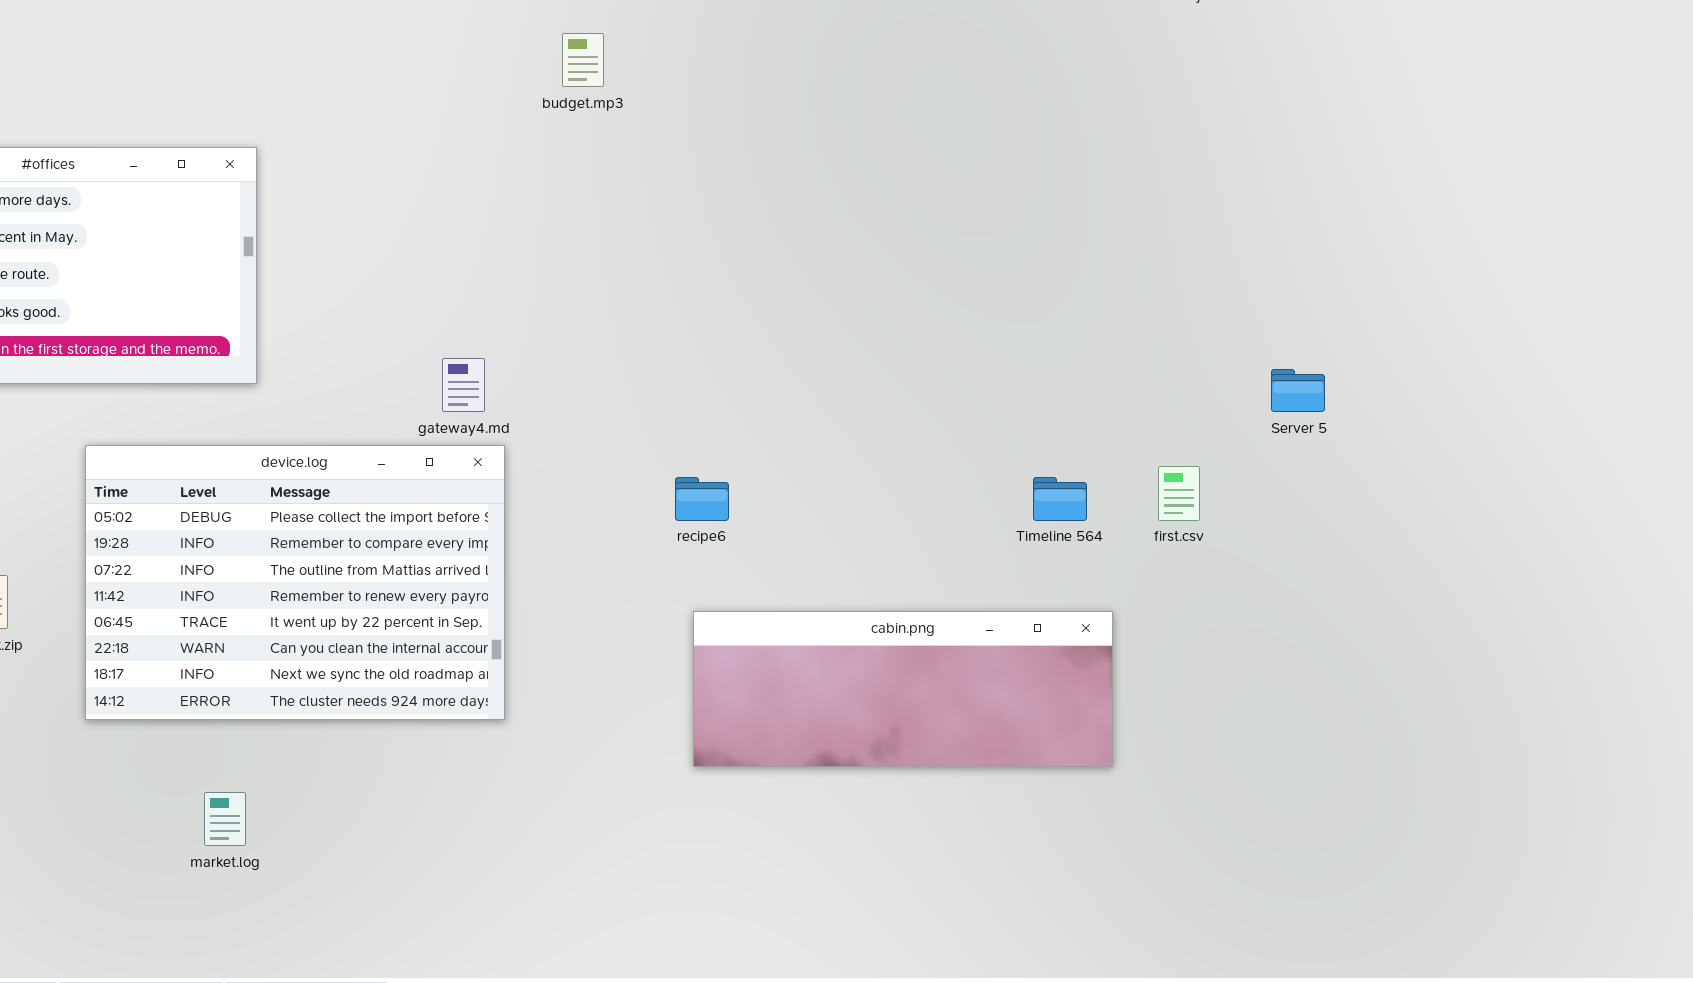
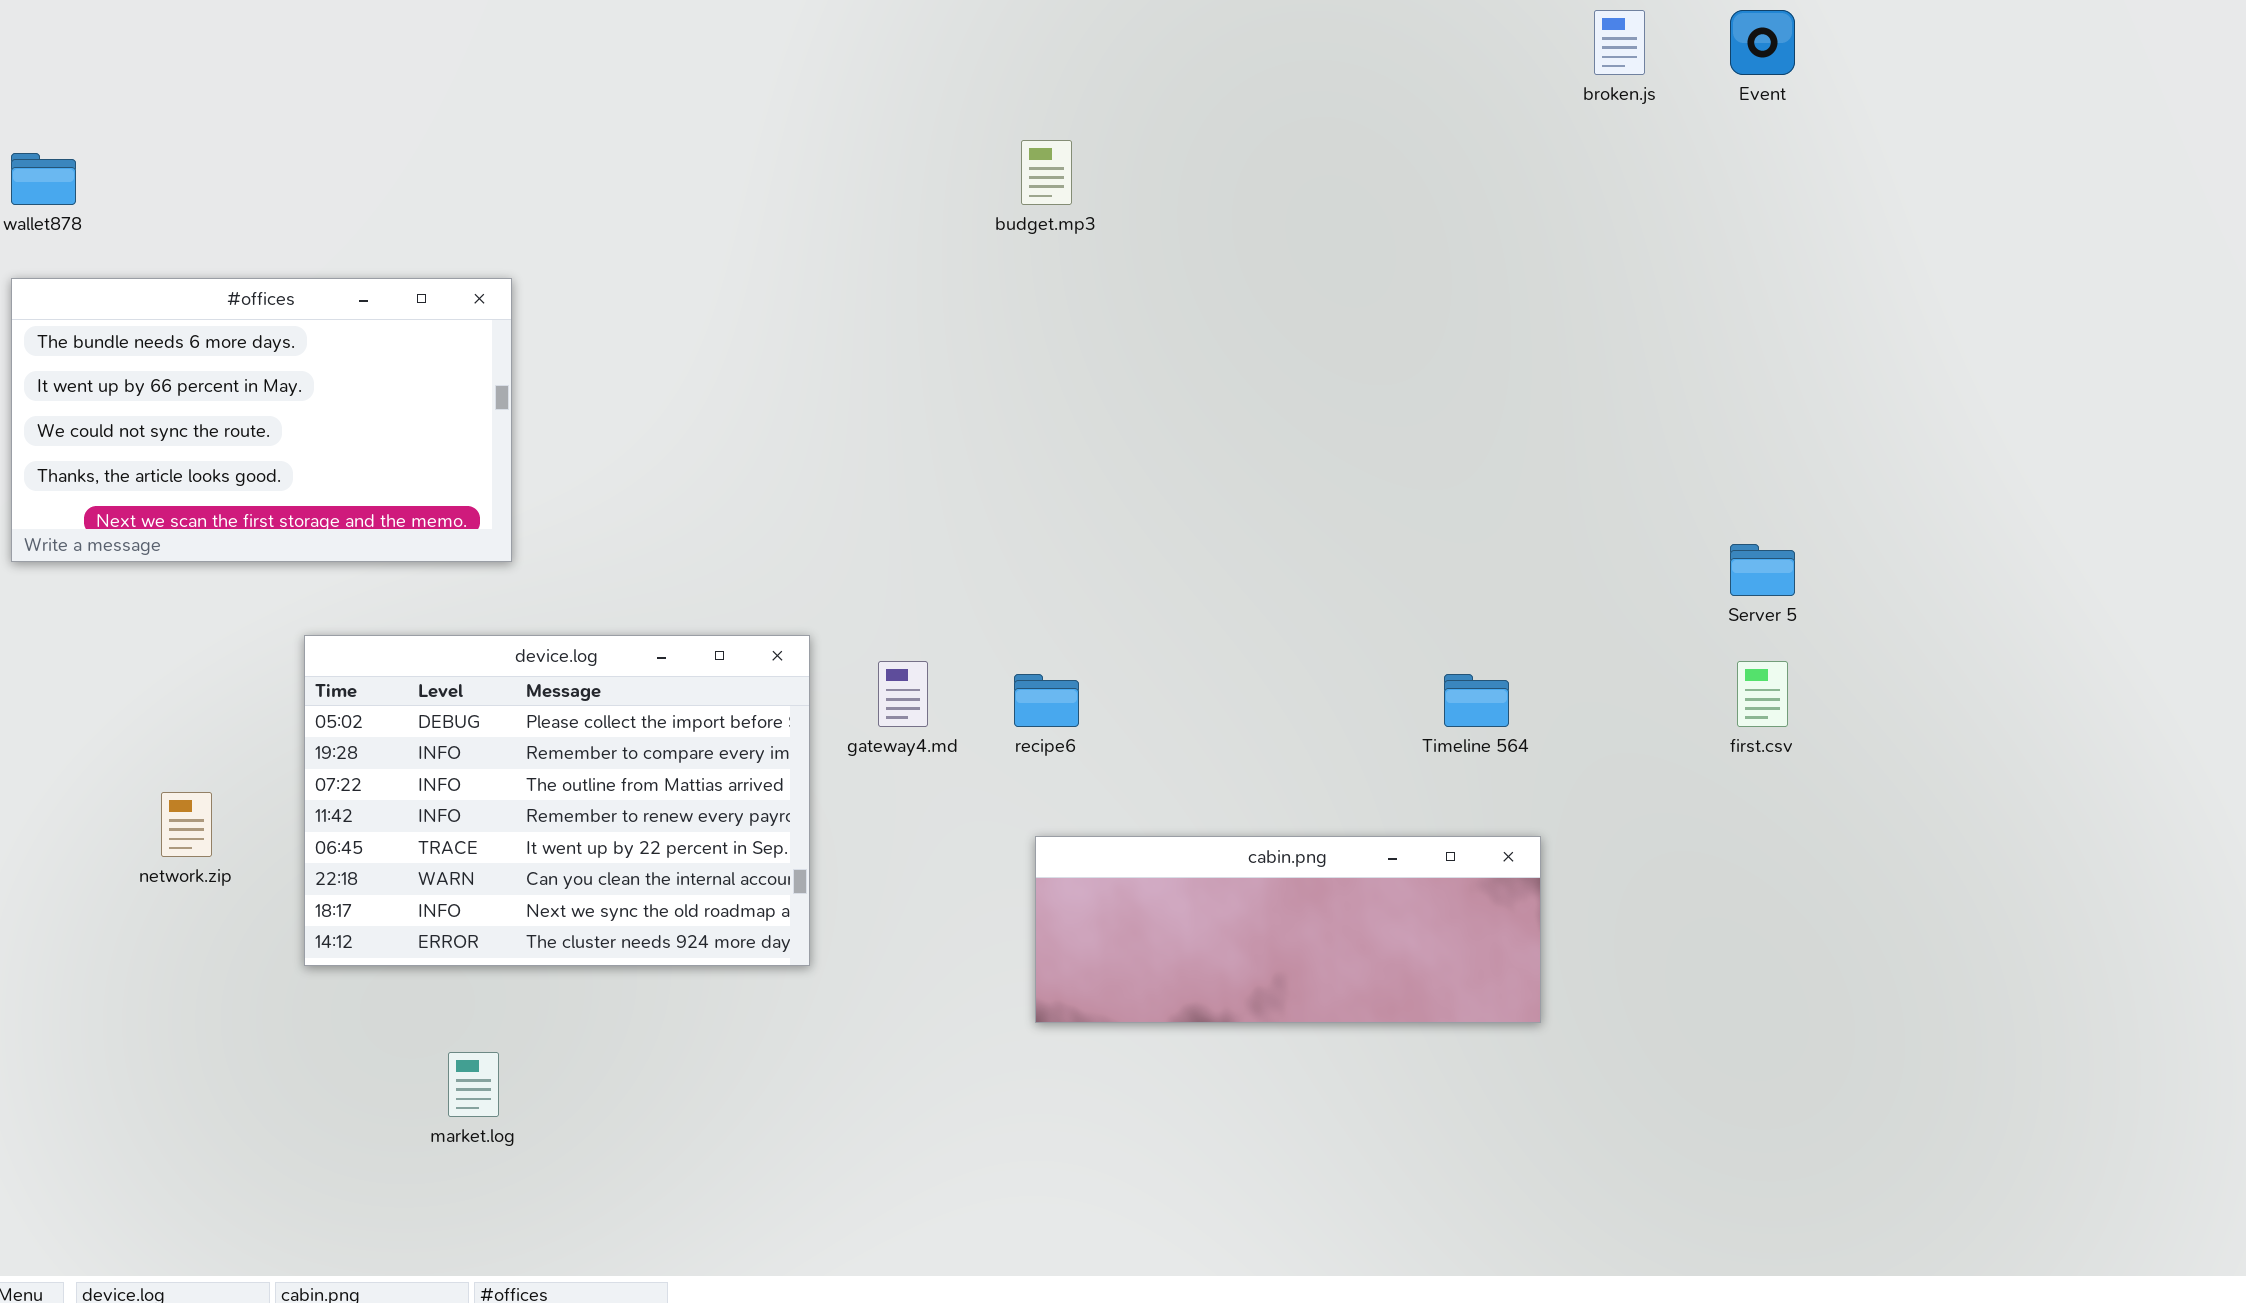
budget.mp3: [562,33,604,87] -> [1021,140,1072,205], moved
gateway4.md: [442,358,485,412] -> [878,661,928,727], moved
first.csv: [1158,466,1200,521] -> [1737,661,1788,727], moved

